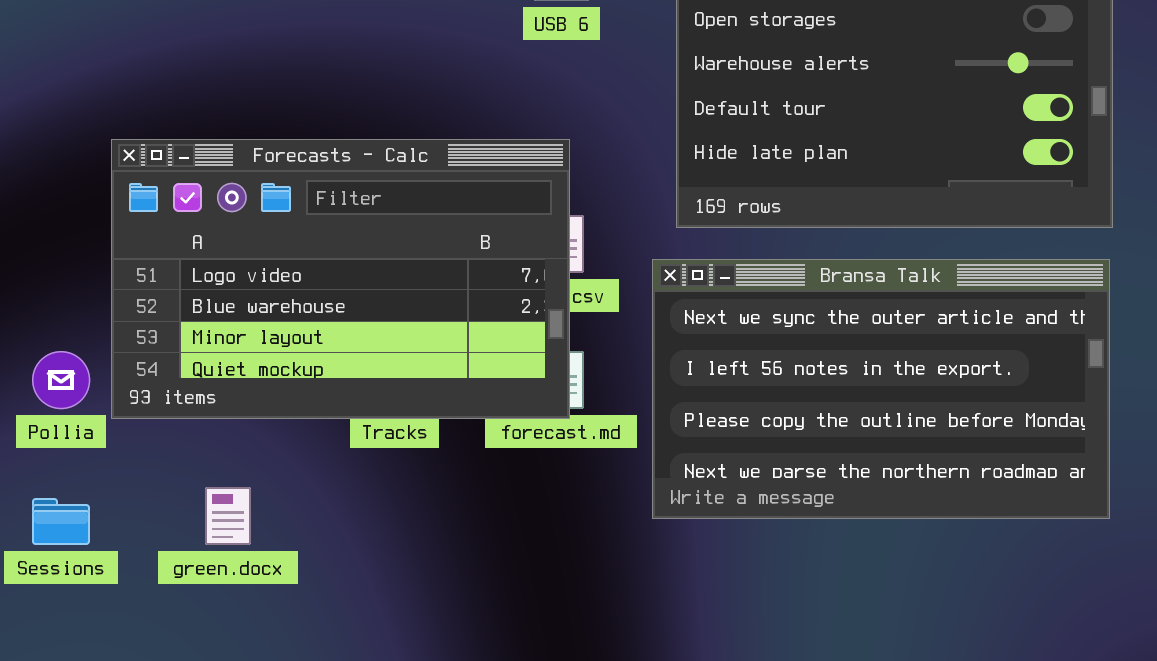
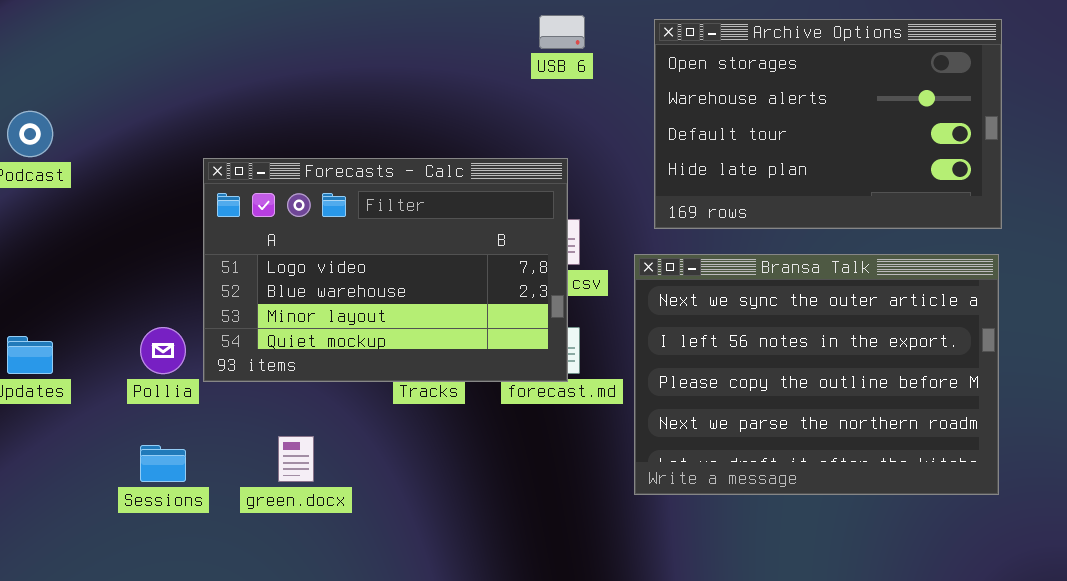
Bransa Talk: [652,259,1110,519] -> [634,254,999,495], resized

